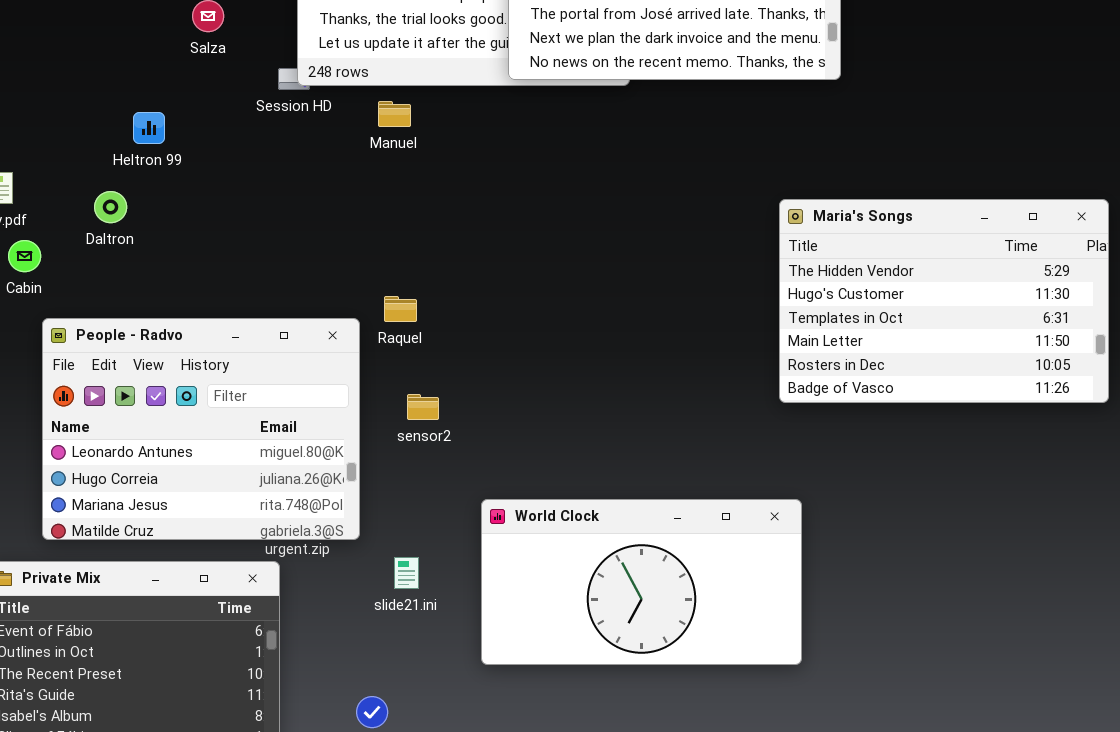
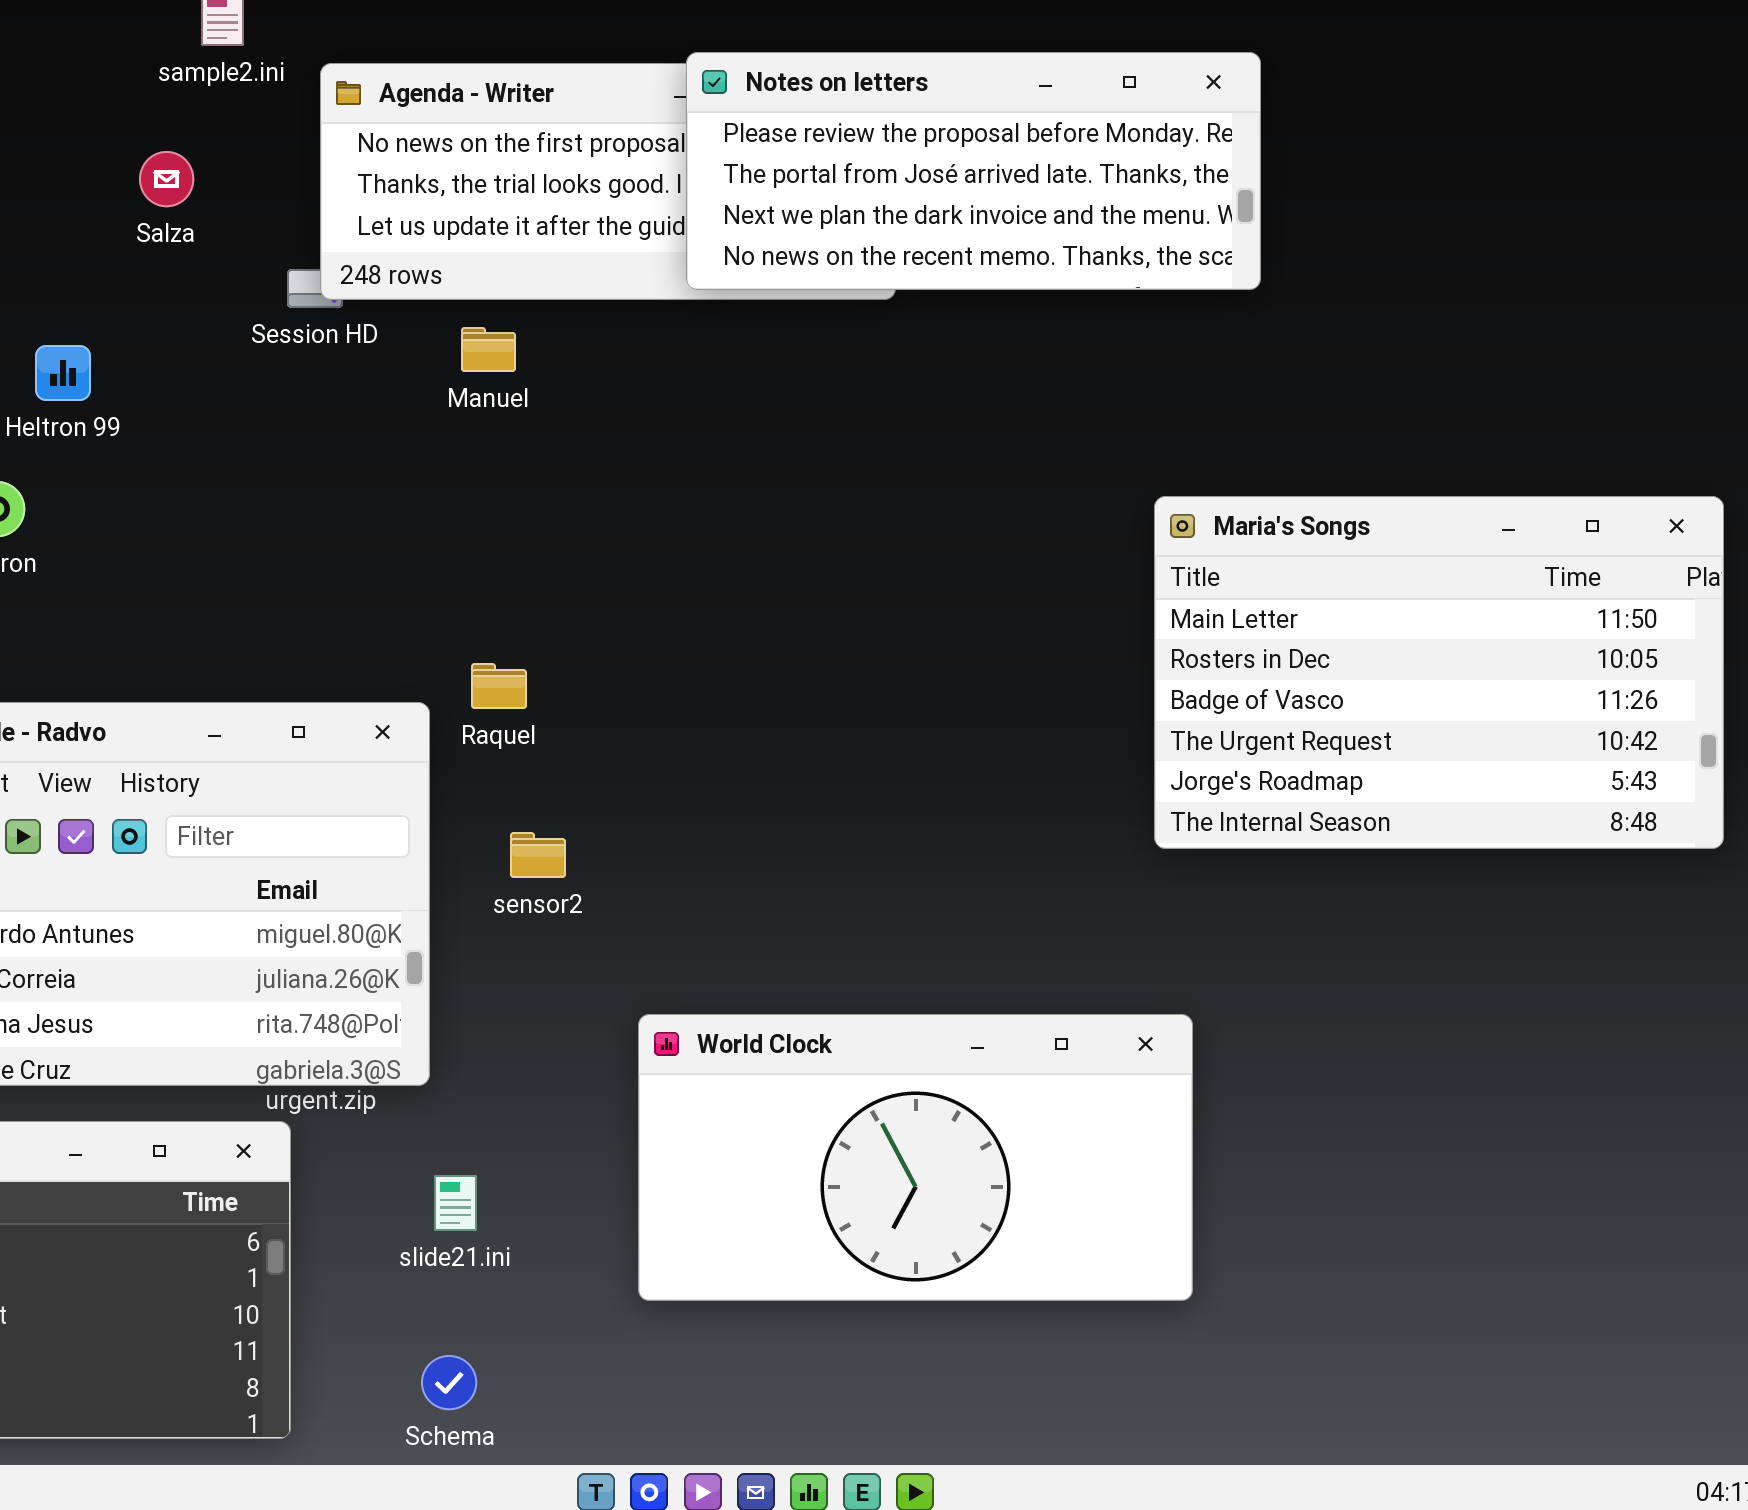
Maria's Songs: [779,199,1109,403] -> [1154,496,1724,849], scrolled down 3 rows
slide21.ini: [394,557,419,589] -> [434,1175,477,1231], moved

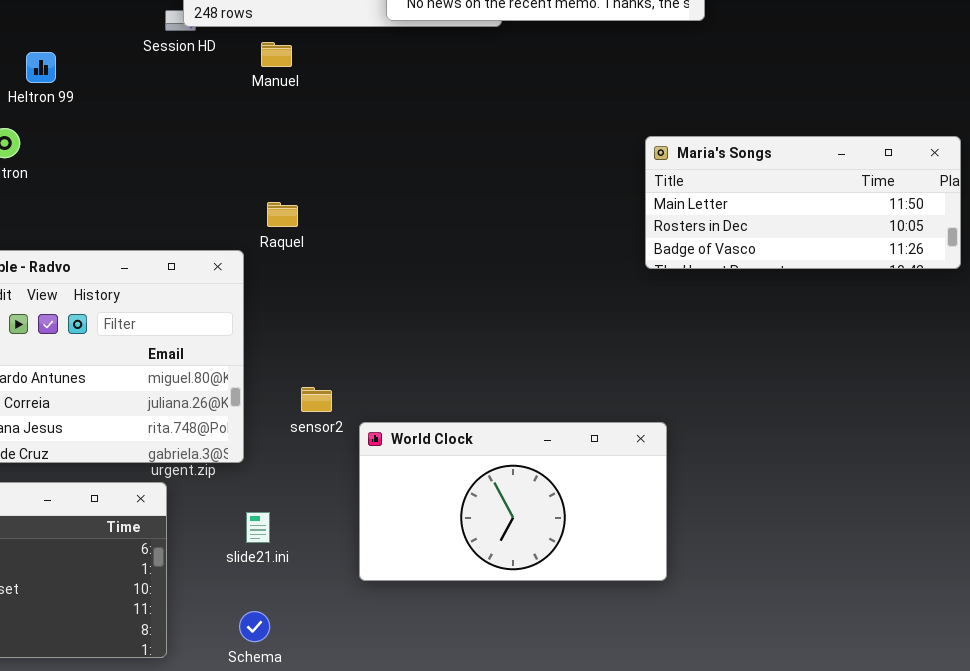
Maria's Songs: [1154,496,1724,849] -> [645,136,961,269], resized
Raquel: [471,663,527,709] -> [267,202,298,227], moved
sensor2: [510,832,566,878] -> [301,387,332,412], moved

